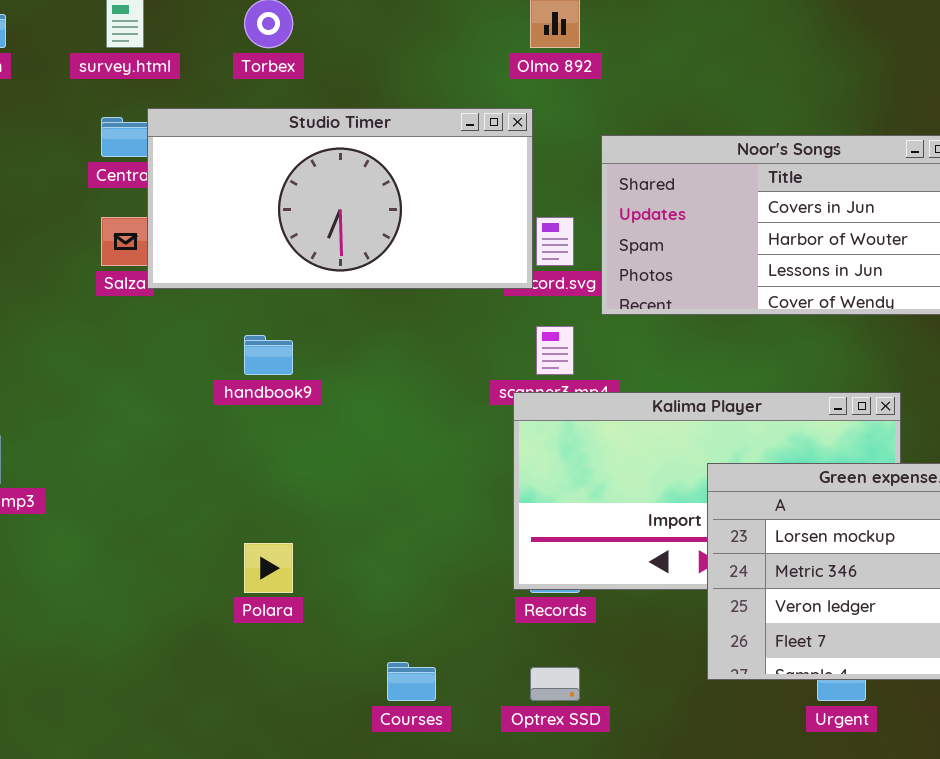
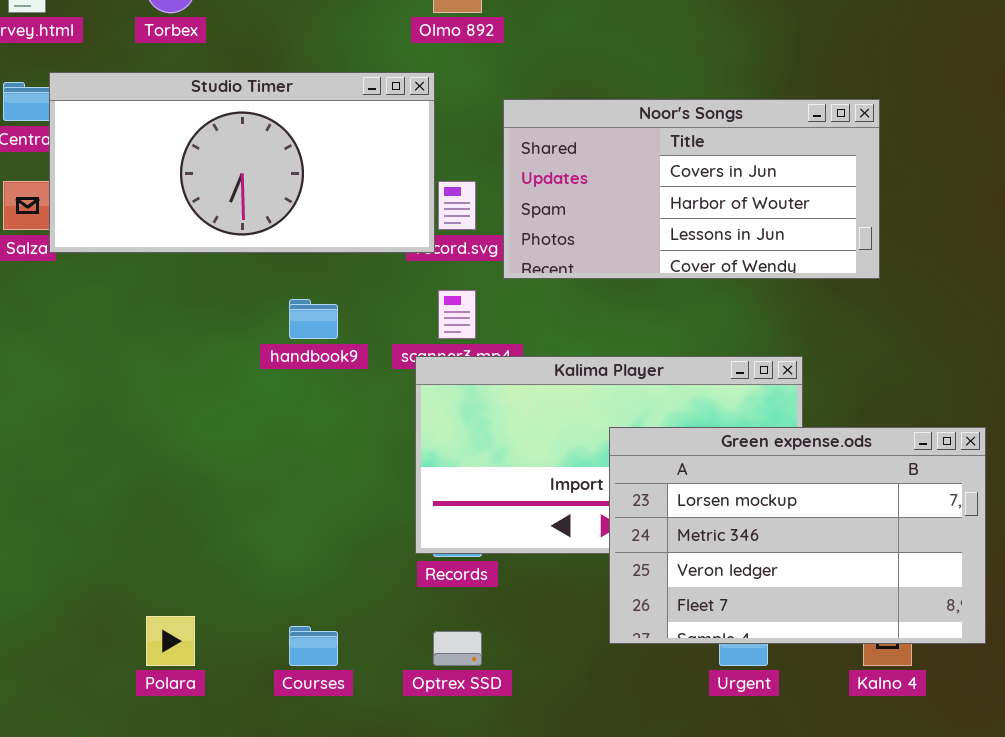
handbook9: [244,335,293,375] -> [289,299,338,339], moved
Polara: [244,543,293,593] -> [146,616,195,666], moved

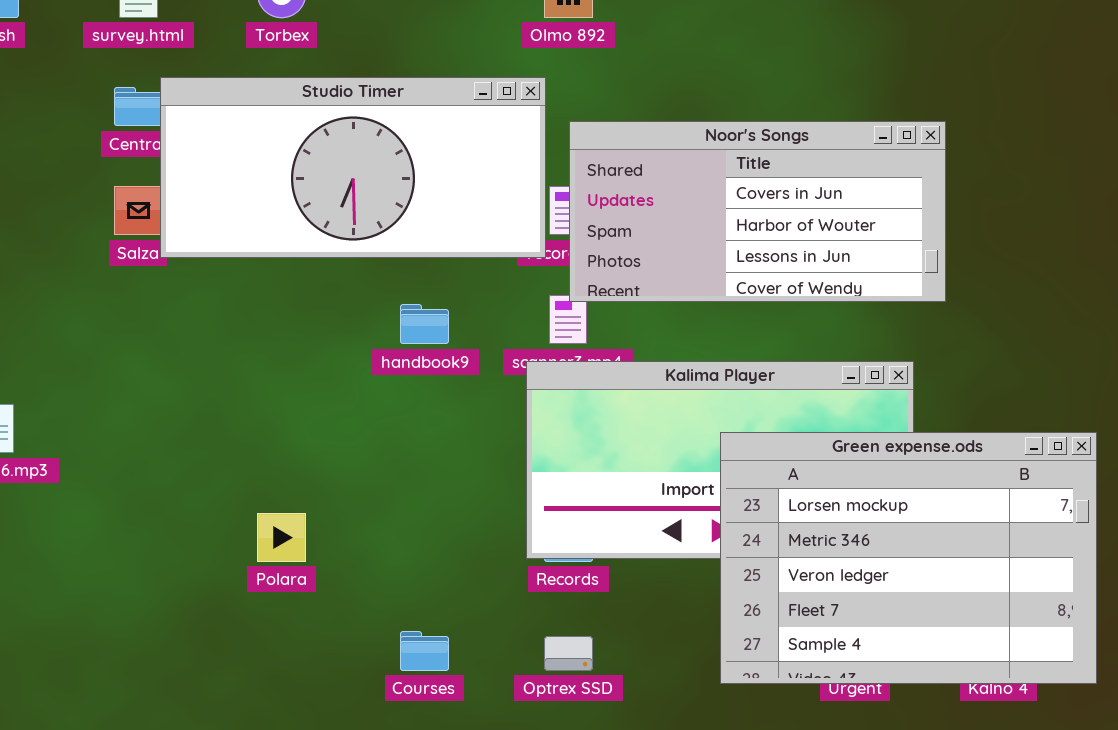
Noor's Songs: [503,99,880,279] -> [569,121,946,302], moved
Green expense.ods: [609,427,986,644] -> [720,432,1097,684], resized
Polara: [146,616,195,666] -> [257,513,306,562], moved

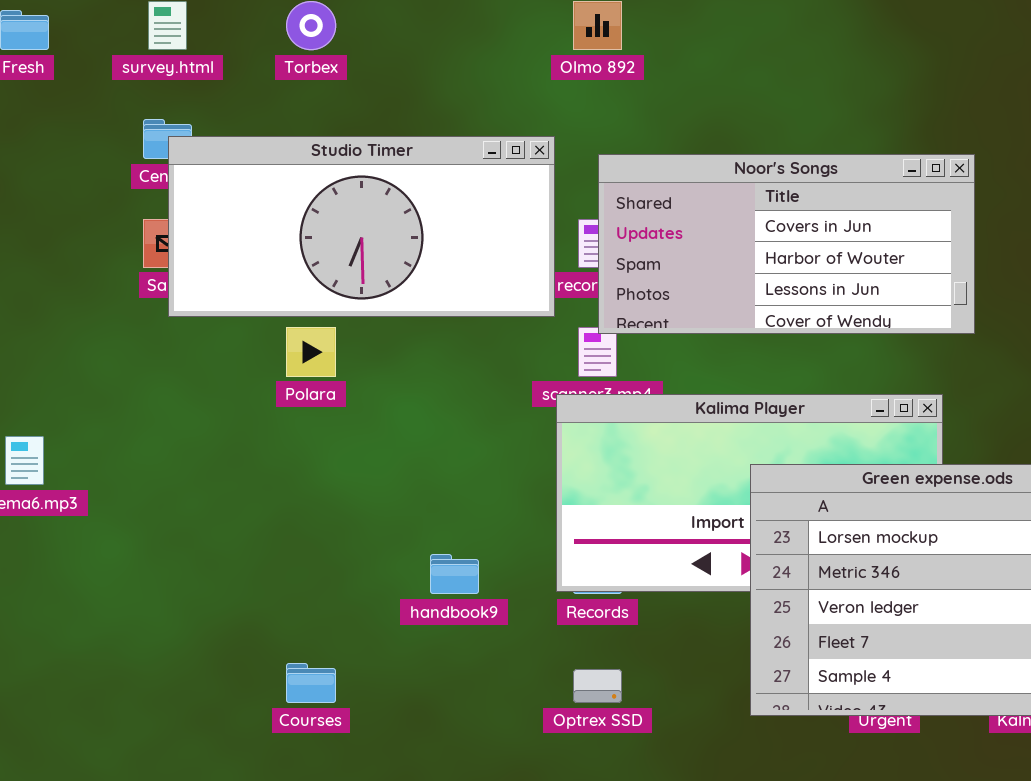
Studio Timer: [160,77,546,258] -> [168,136,555,317], moved
handbook9: [400,304,449,344] -> [430,554,479,594], moved
Polara: [257,513,306,562] -> [286,327,336,377], moved
Courses: [400,631,449,671] -> [286,663,336,703], moved

